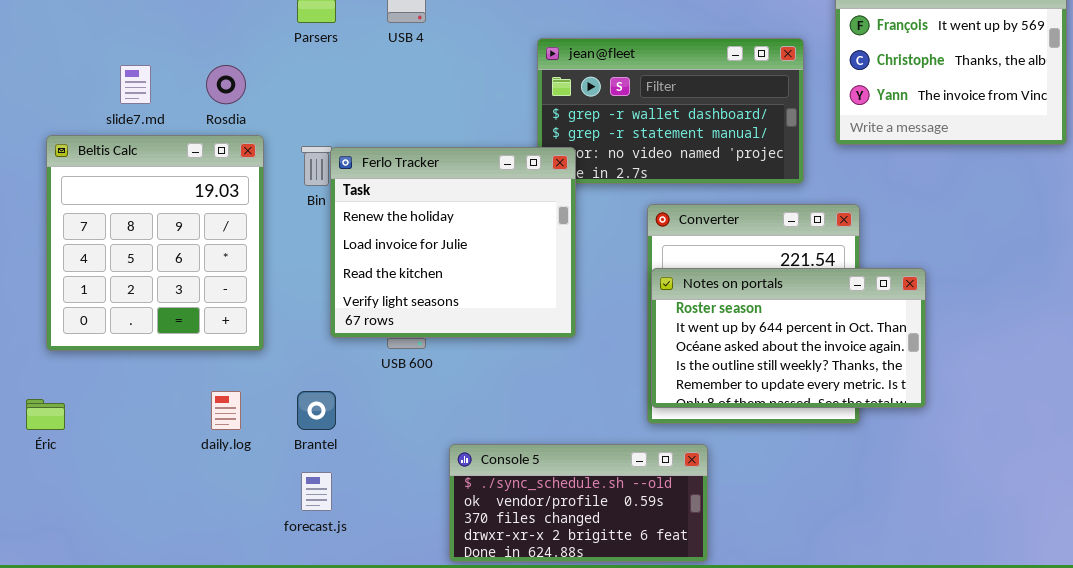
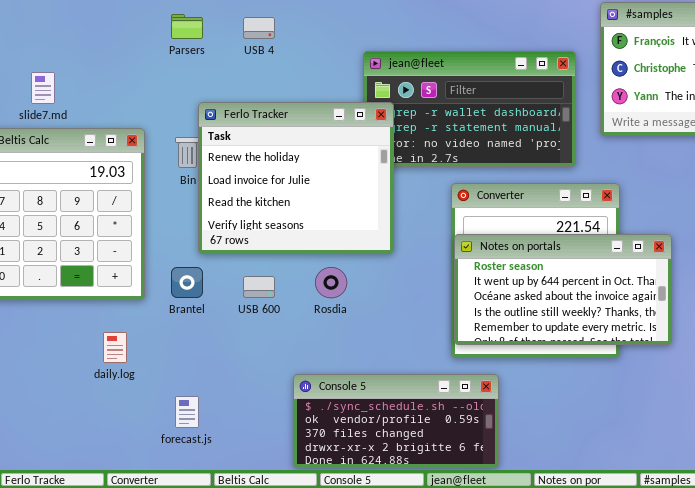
Rosdia: [206,65,246,104] -> [315,267,347,298], moved
Ferlo Tracker: [330,147,576,338] -> [198,102,394,254], moved
Brantel: [297,391,336,430] -> [171,267,203,298], moved

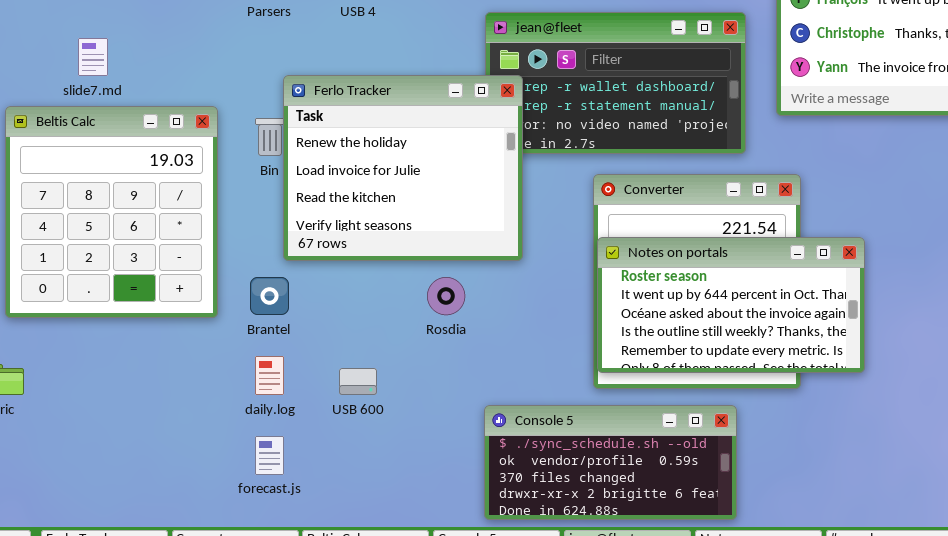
USB 600: [243,276,275,298] -> [339,368,377,395], moved
daily.log: [103,332,127,363] -> [255,356,284,395], moved
Console 5: [293,374,499,468] -> [484,405,737,520], moved

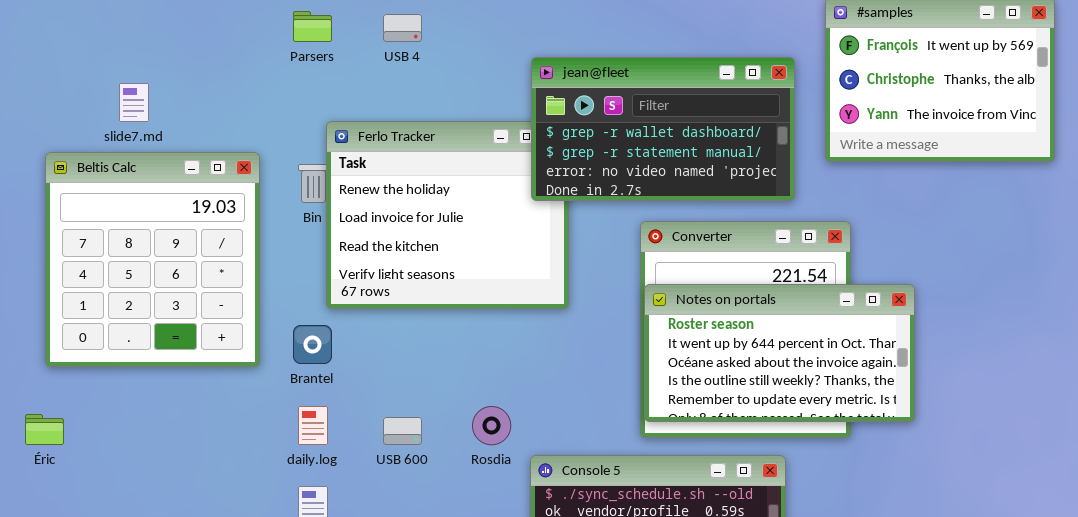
jean@fleet: [485,12,746,154] -> [531,57,795,201], raised
Rosdia: [427,277,465,315] -> [472,406,511,445], moved

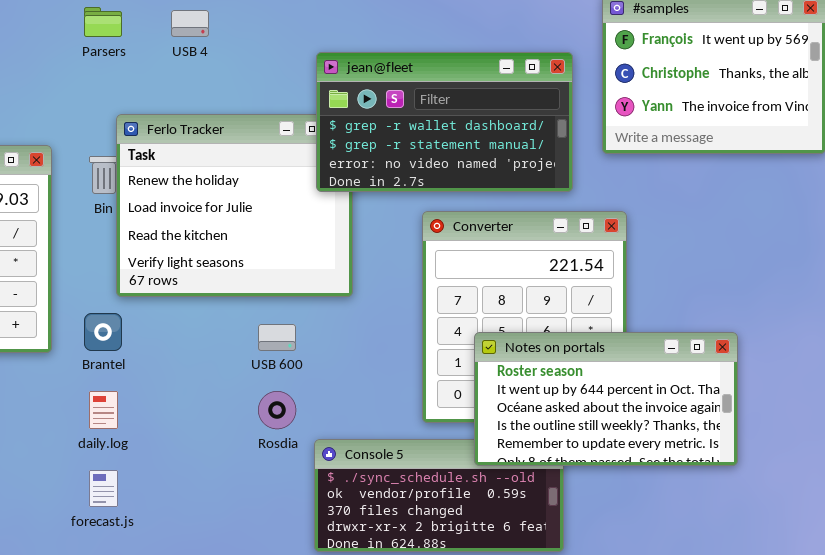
Notes on portals: [644,284,915,422] -> [474,332,738,466], moved
USB 600: [383,417,422,445] -> [258,324,296,351], moved

